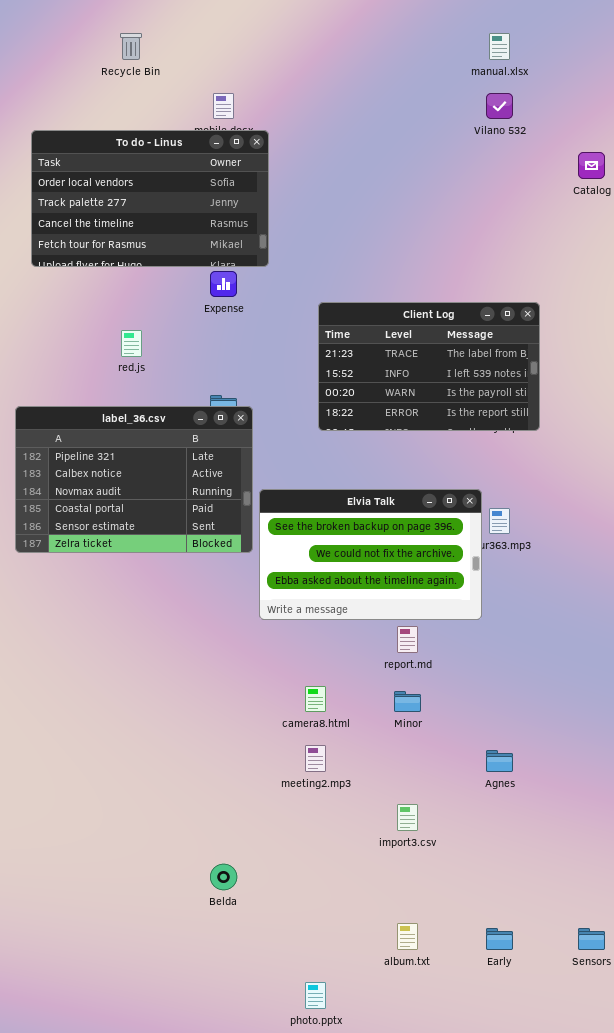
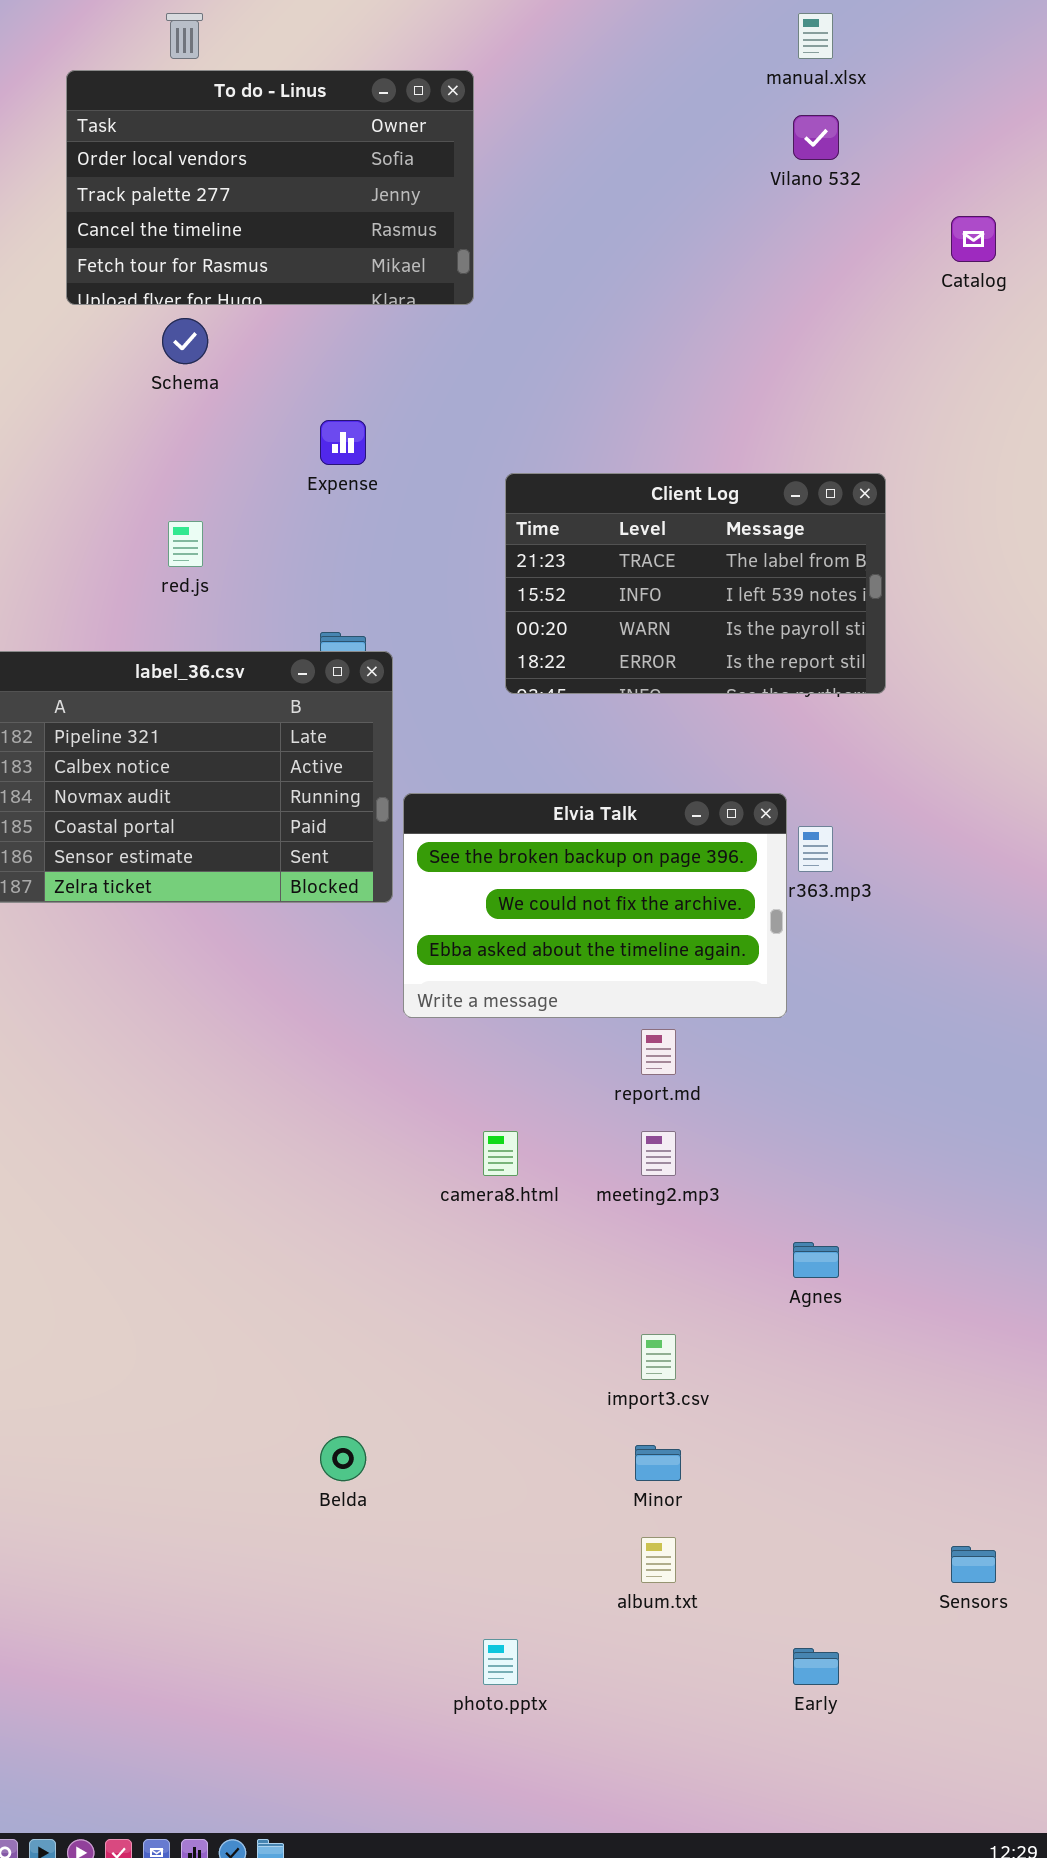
To do - Linus: [31,130,269,267] -> [66,70,474,305], moved
Minor: [394,691,421,712] -> [635,1445,681,1481], moved
meeting2.mp3: [305,745,326,772] -> [641,1131,676,1176], moved
Early: [486,928,513,950] -> [793,1648,839,1685], moved

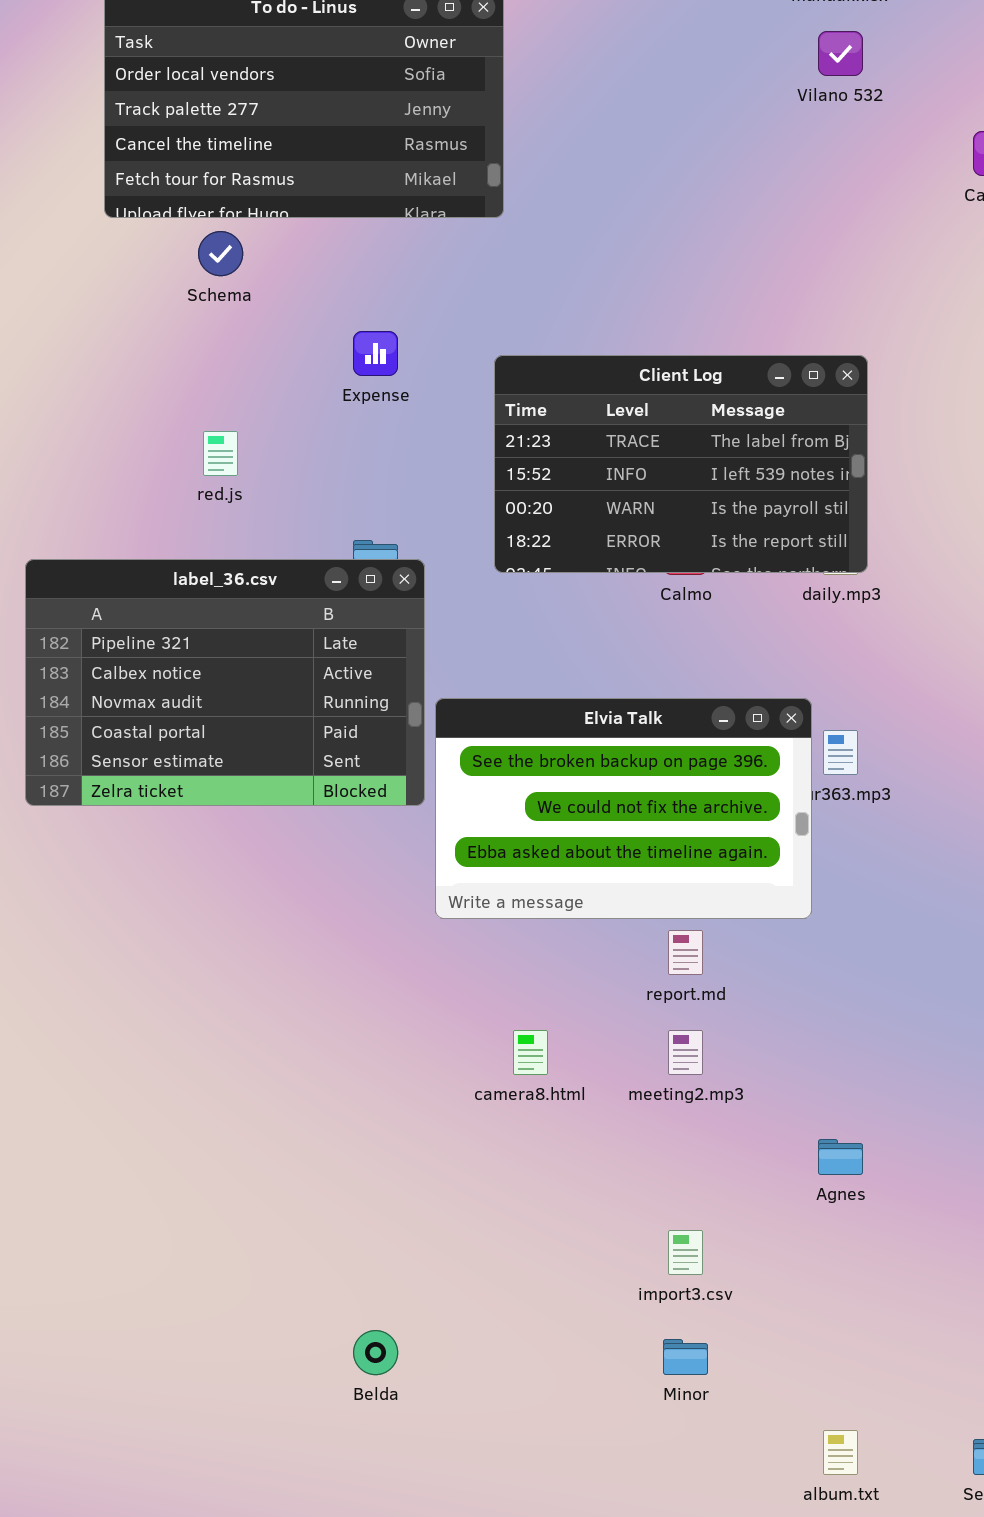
Client Log: [505,473,886,694] -> [494,355,868,573], moved
album.txt: [641,1537,676,1583] -> [823,1430,858,1475], moved

